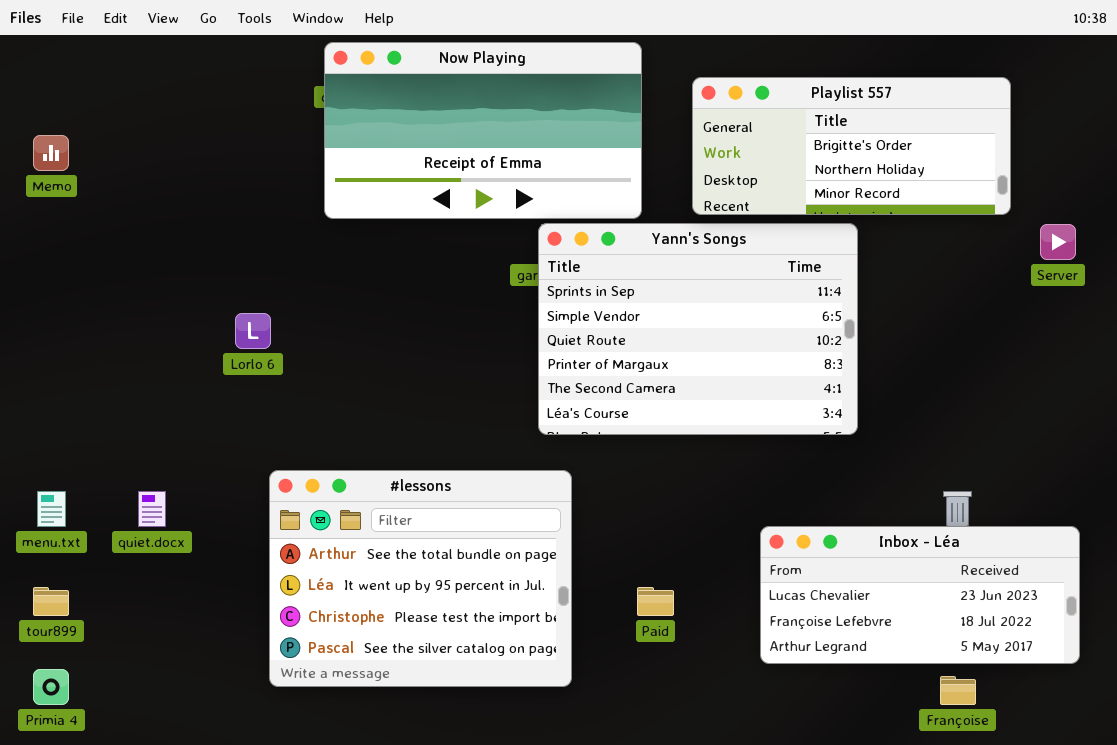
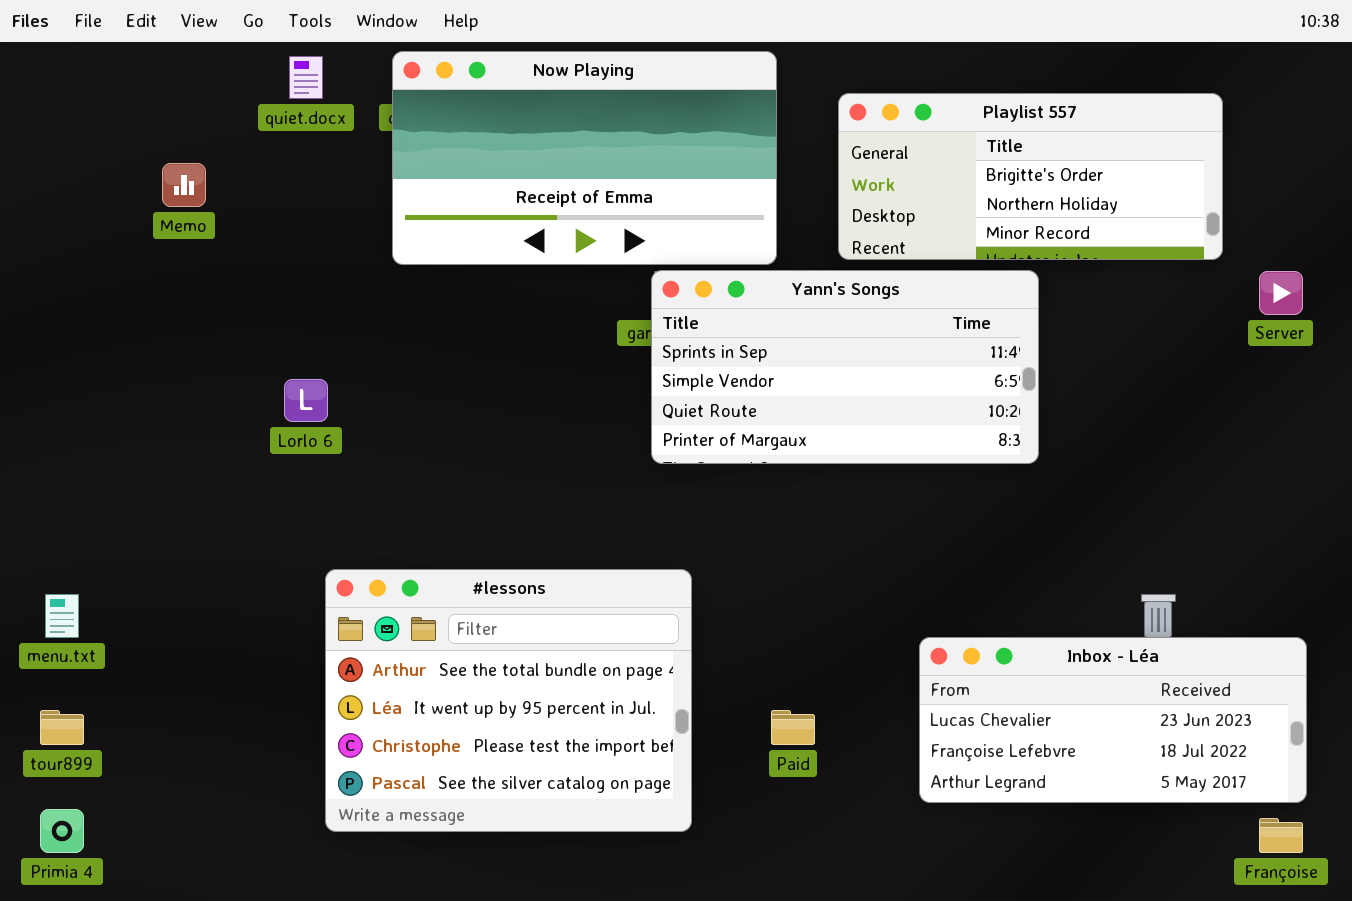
Memo: [33,135,69,171] -> [162,163,206,207], moved
Yann's Songs: [538,223,858,435] -> [651,270,1039,464], resized
quiet.docx: [138,491,166,527] -> [289,56,323,99], moved
Françoise: [940,676,976,705] -> [1259,818,1303,853], moved

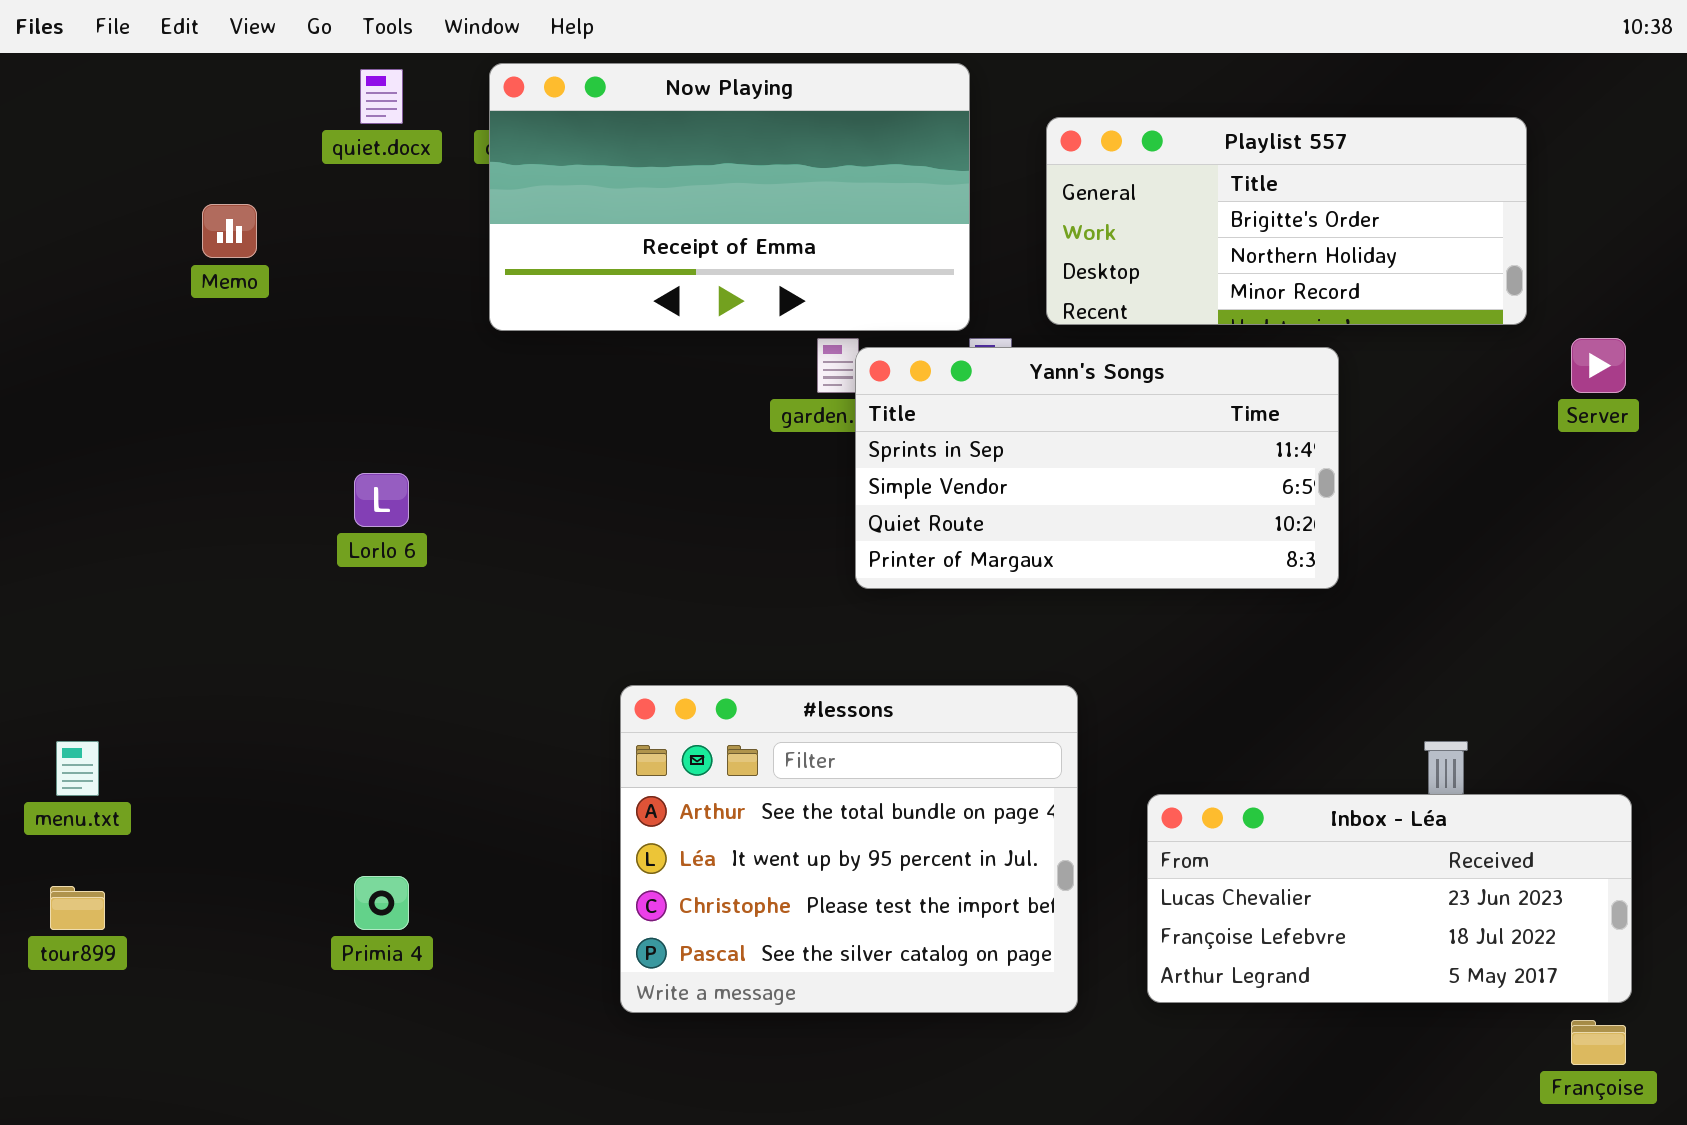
Yann's Songs: [651,270,1039,464] -> [855,347,1339,589], moved
#lessons: [325,569,692,832] -> [620,685,1078,1013], moved
Primia 4: [40,809,84,853] -> [354,876,409,930], moved

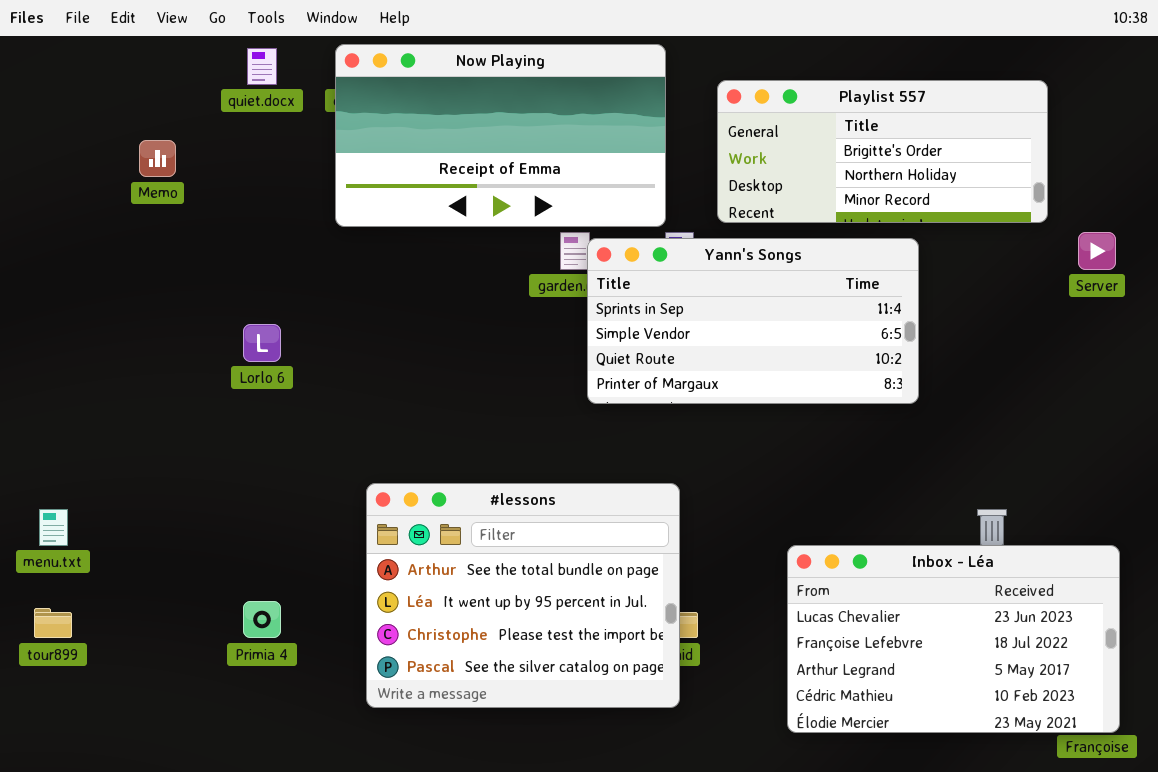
#lessons: [620,685,1078,1013] -> [366,483,680,708], moved
Inbox - Léa: [1147,794,1632,1003] -> [787,545,1120,733], resized

